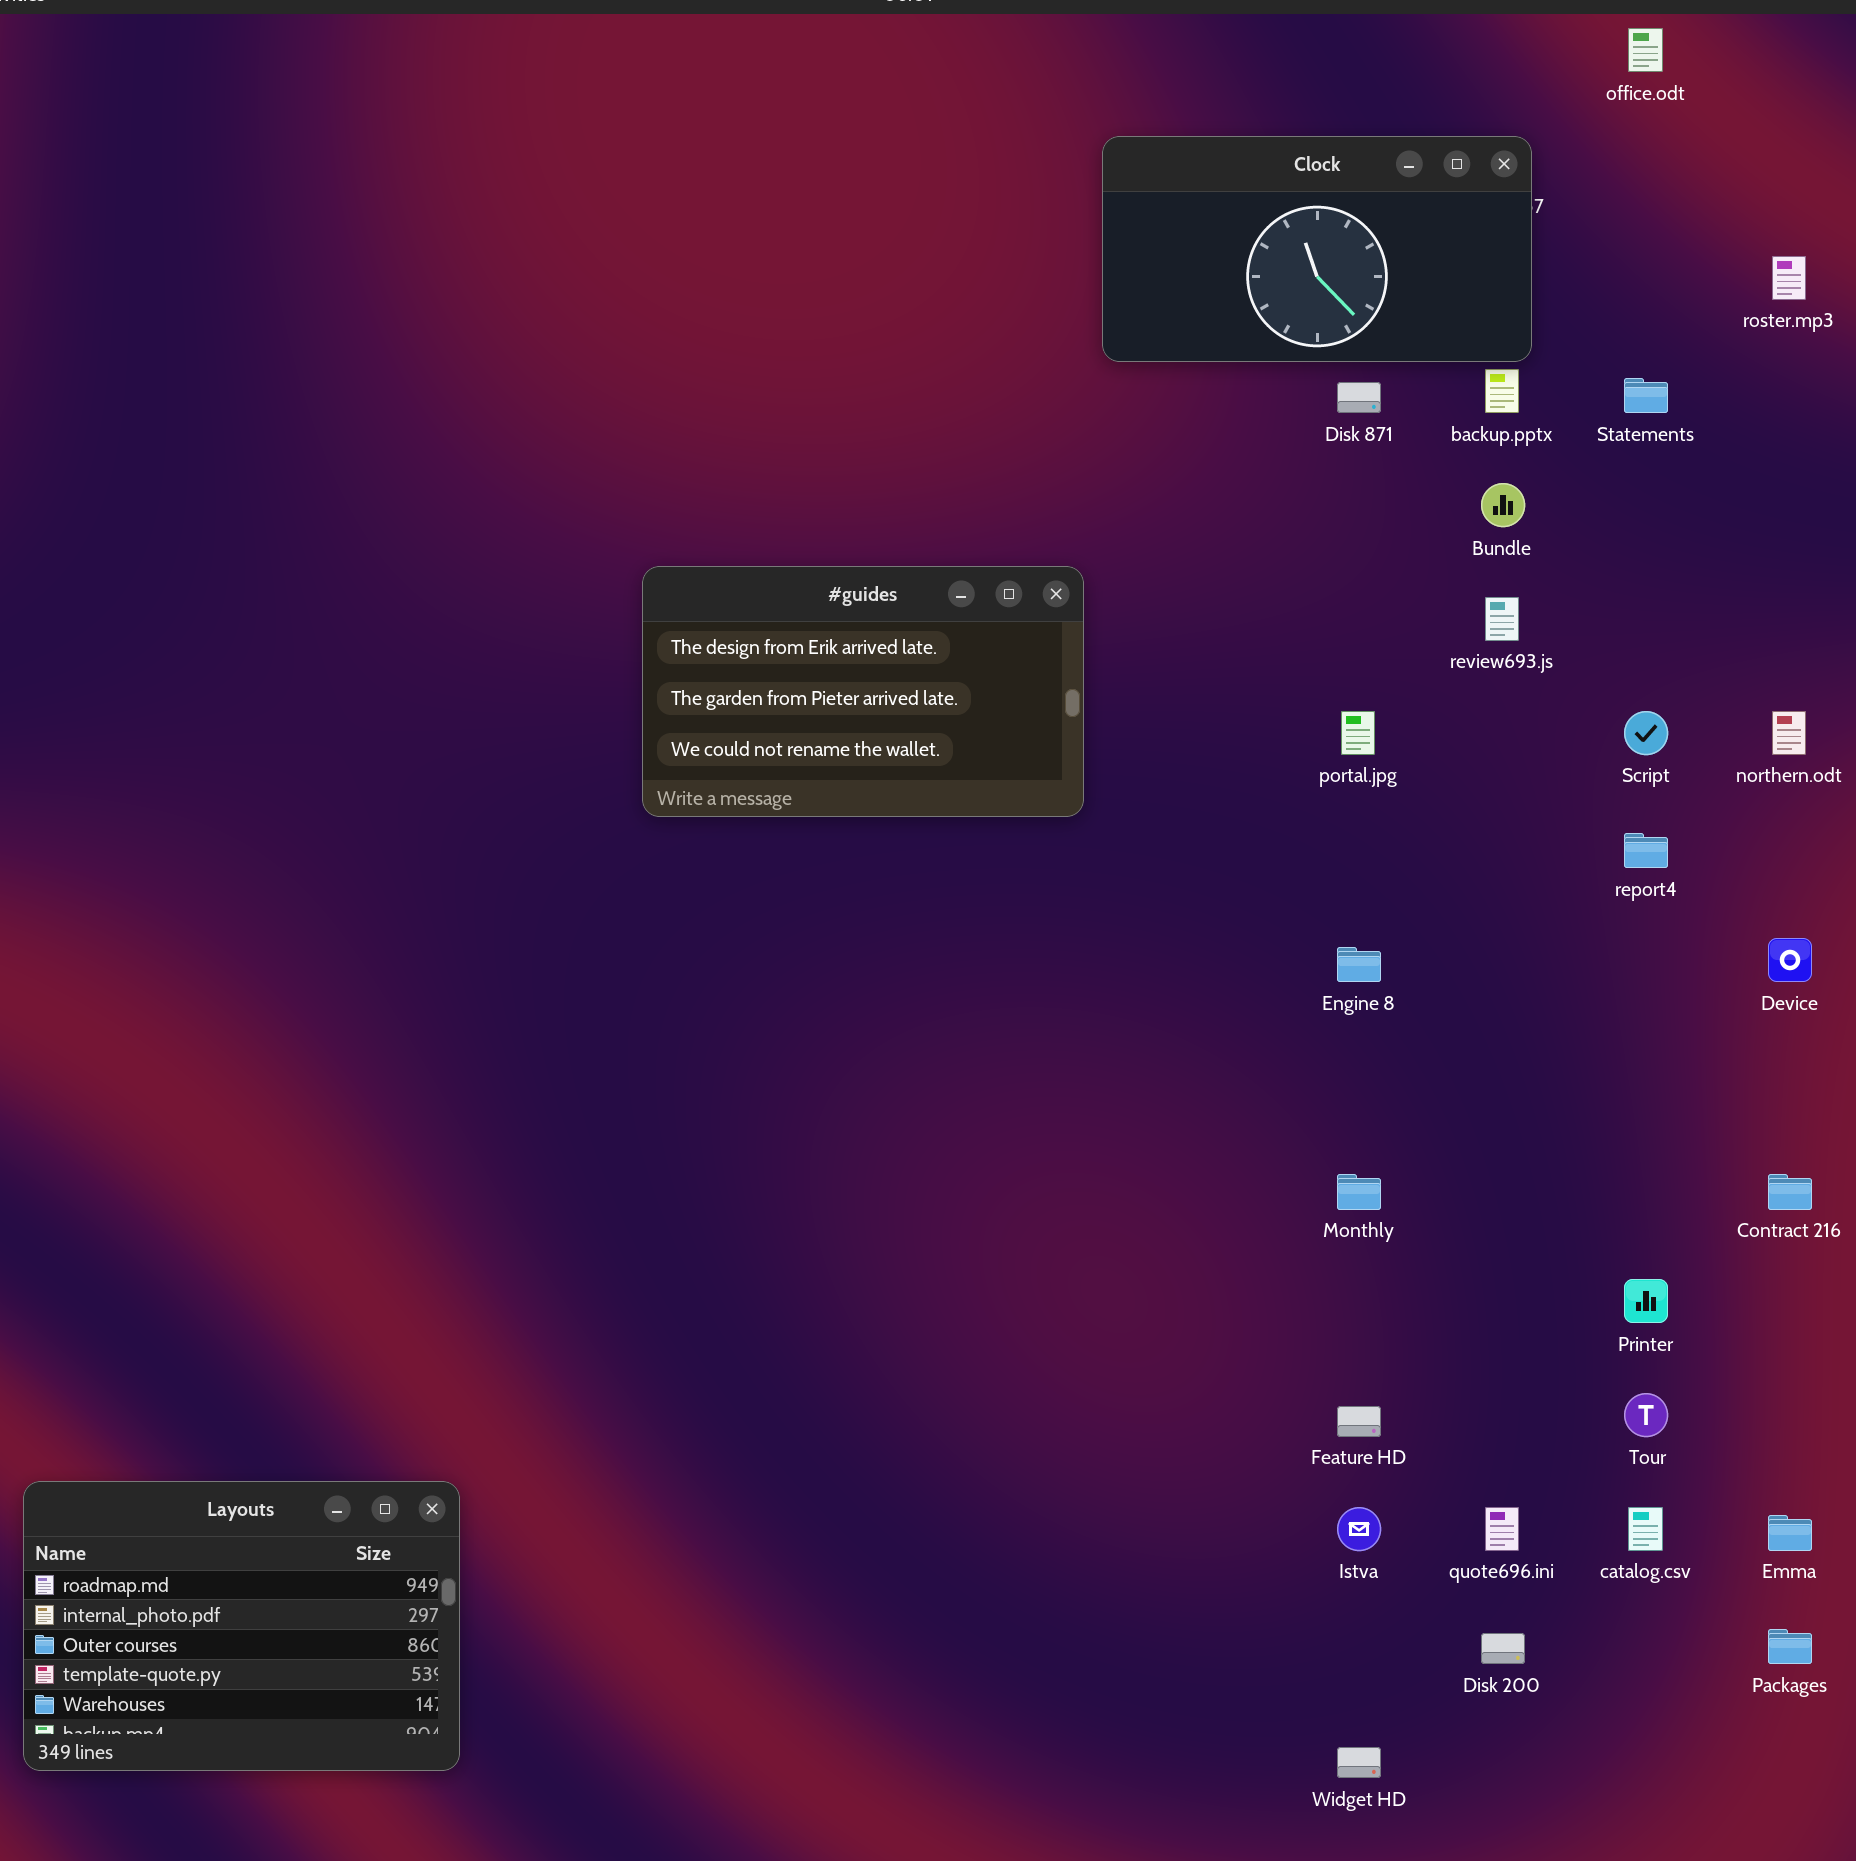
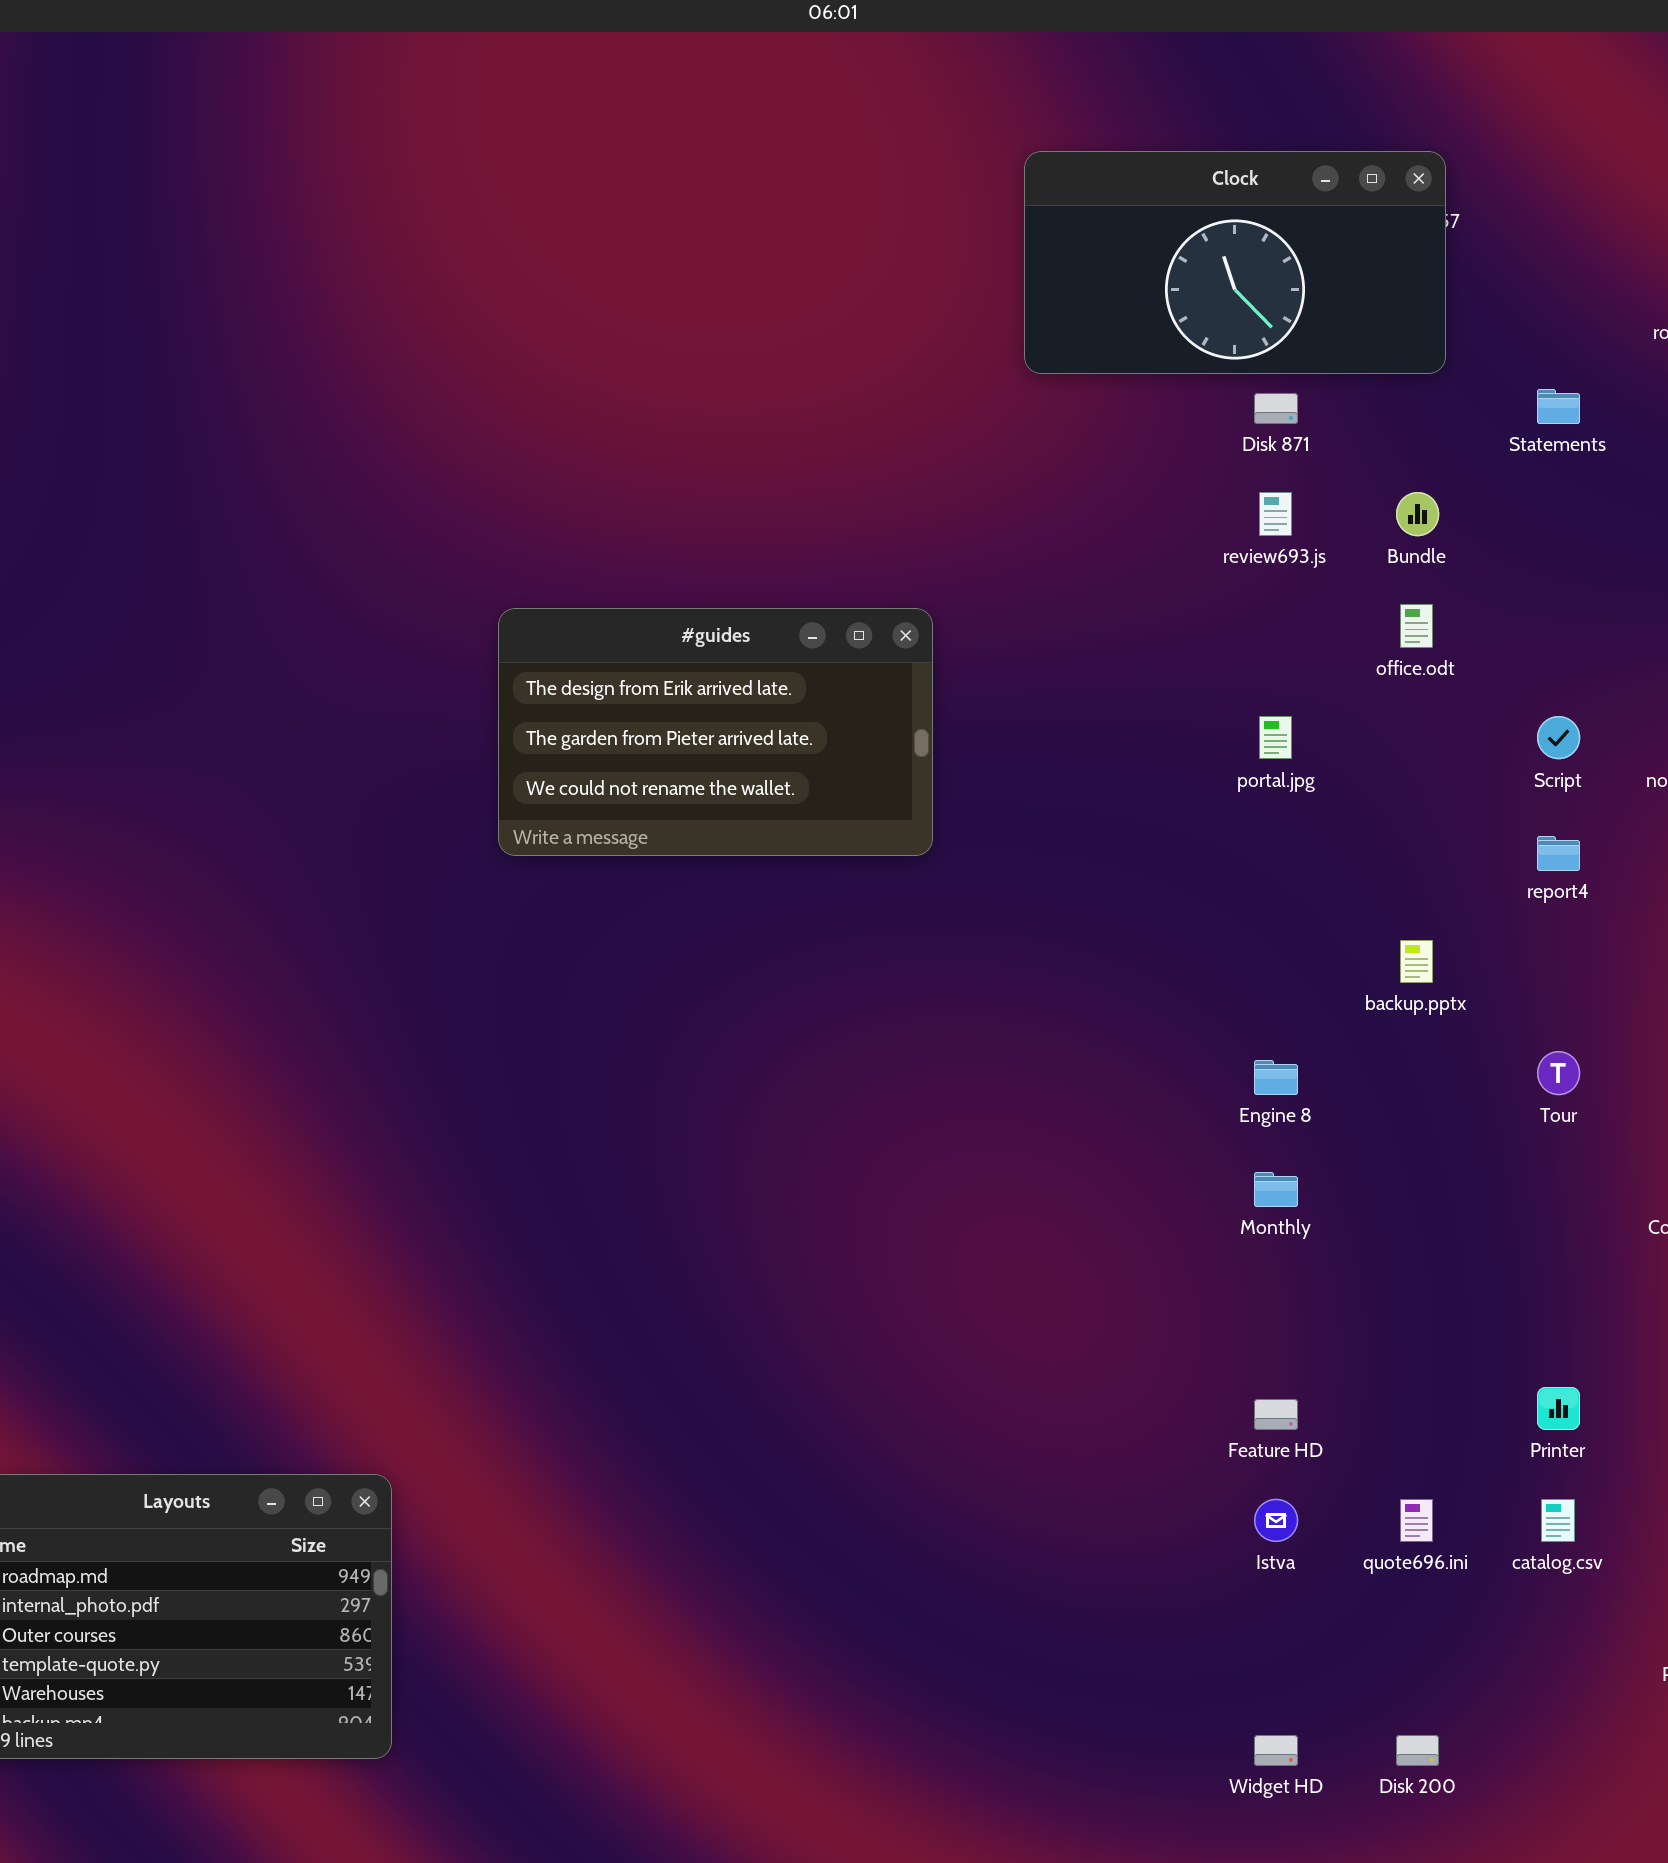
office.odt: [1628,28,1663,72] -> [1400,604,1433,648], moved
backup.pptx: [1485,369,1519,413] -> [1400,940,1433,983], moved
#guides: [642,566,1084,817] -> [498,608,933,856], moved
review693.js: [1485,597,1519,641] -> [1259,492,1292,536], moved
Engine 8: [1337,947,1381,982] -> [1254,1060,1298,1095], moved
Printer: [1624,1279,1668,1323] -> [1537,1387,1580,1430], moved
Tour: [1624,1393,1668,1437] -> [1537,1051,1580,1095], moved
Disk 200: [1481,1633,1525,1664] -> [1396,1735,1439,1766], moved

